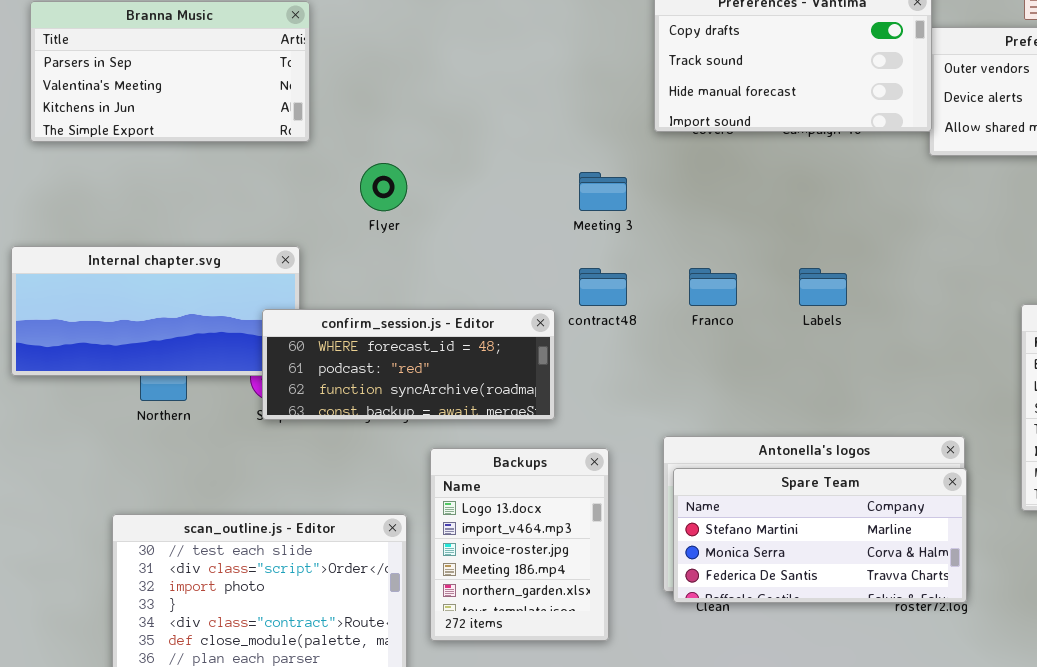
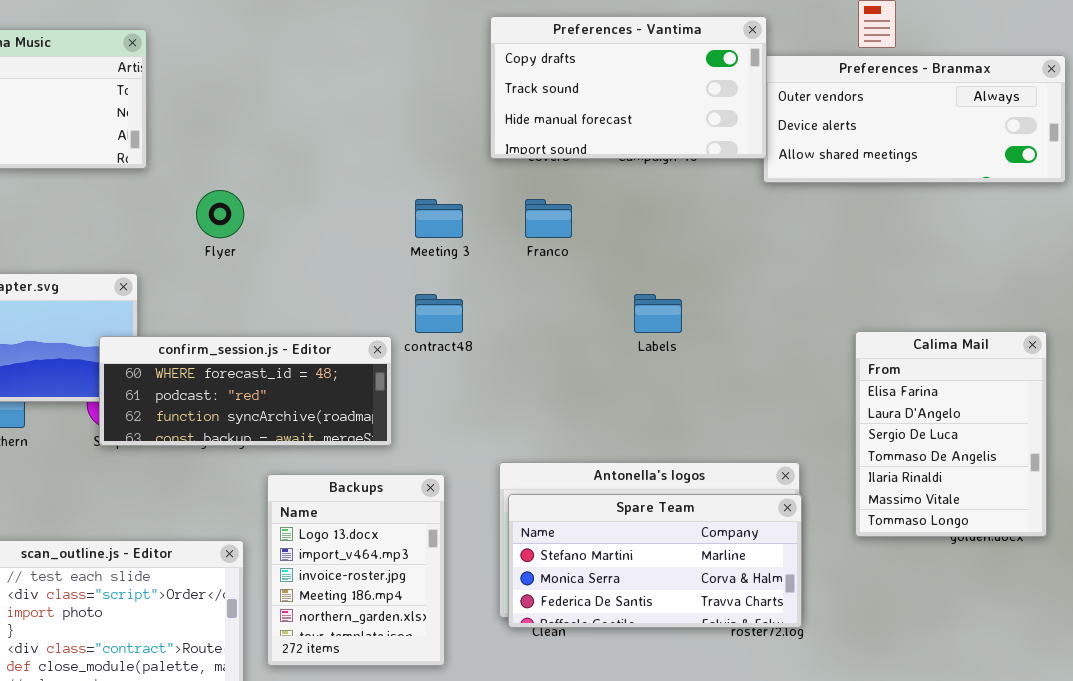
Franco: [689,268,737,306] -> [525,199,572,238], moved

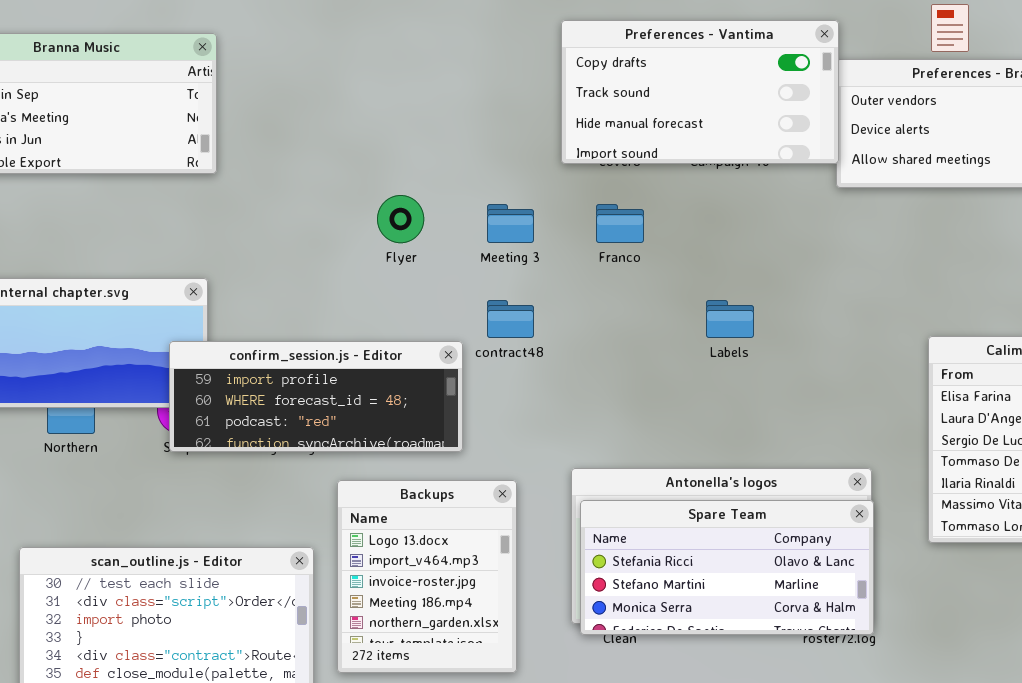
Flyer: [196,190,244,238] -> [377,195,424,243], moved
confirm_session.js - Editor: [99,336,392,446] -> [169,341,463,452], scrolled up 1 row
Spare Team: [508,494,802,628] -> [580,500,874,635], scrolled up 1 row

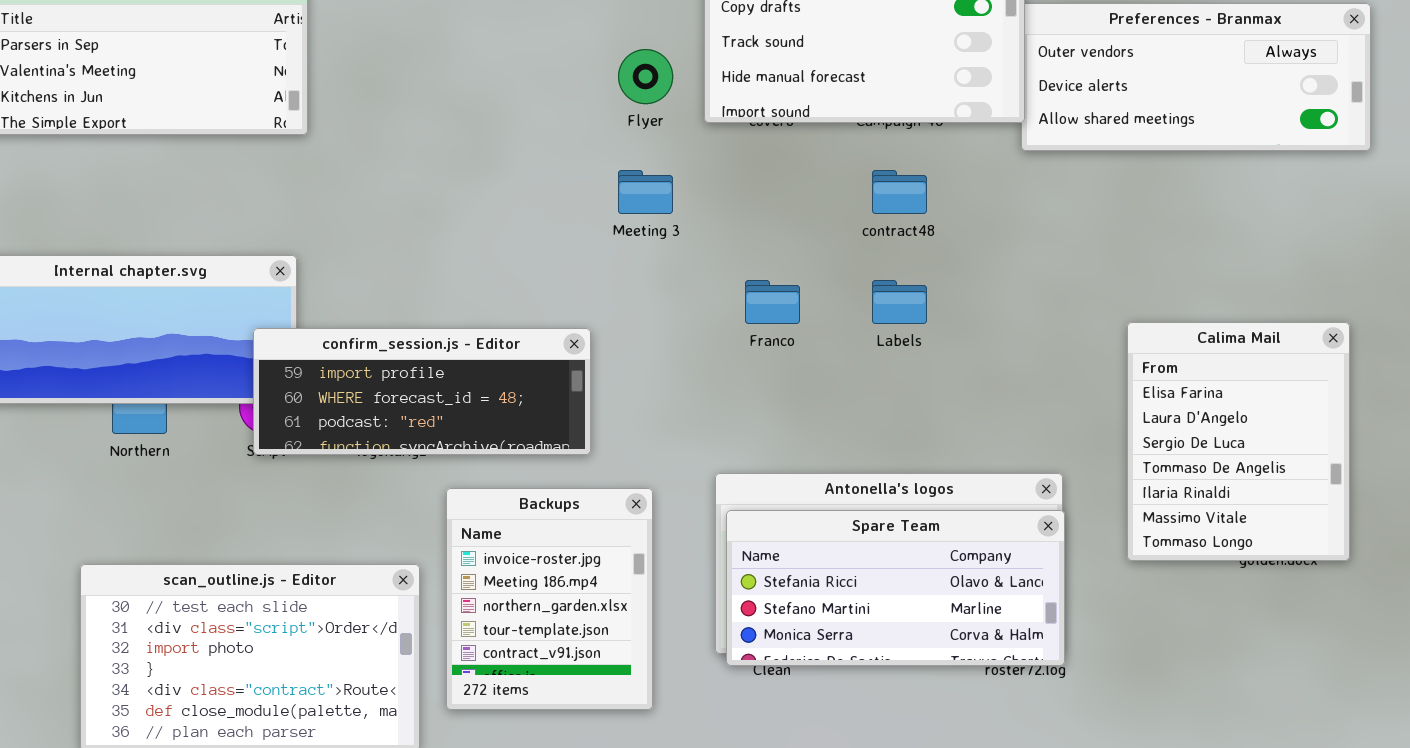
Flyer: [377,195,424,243] -> [618,49,673,104], moved
Franco: [596,204,644,243] -> [745,280,800,324], moved
contract48: [487,300,534,338] -> [872,170,927,214], moved
Backups: [337,480,517,673] -> [446,488,653,710], scrolled down 2 rows

